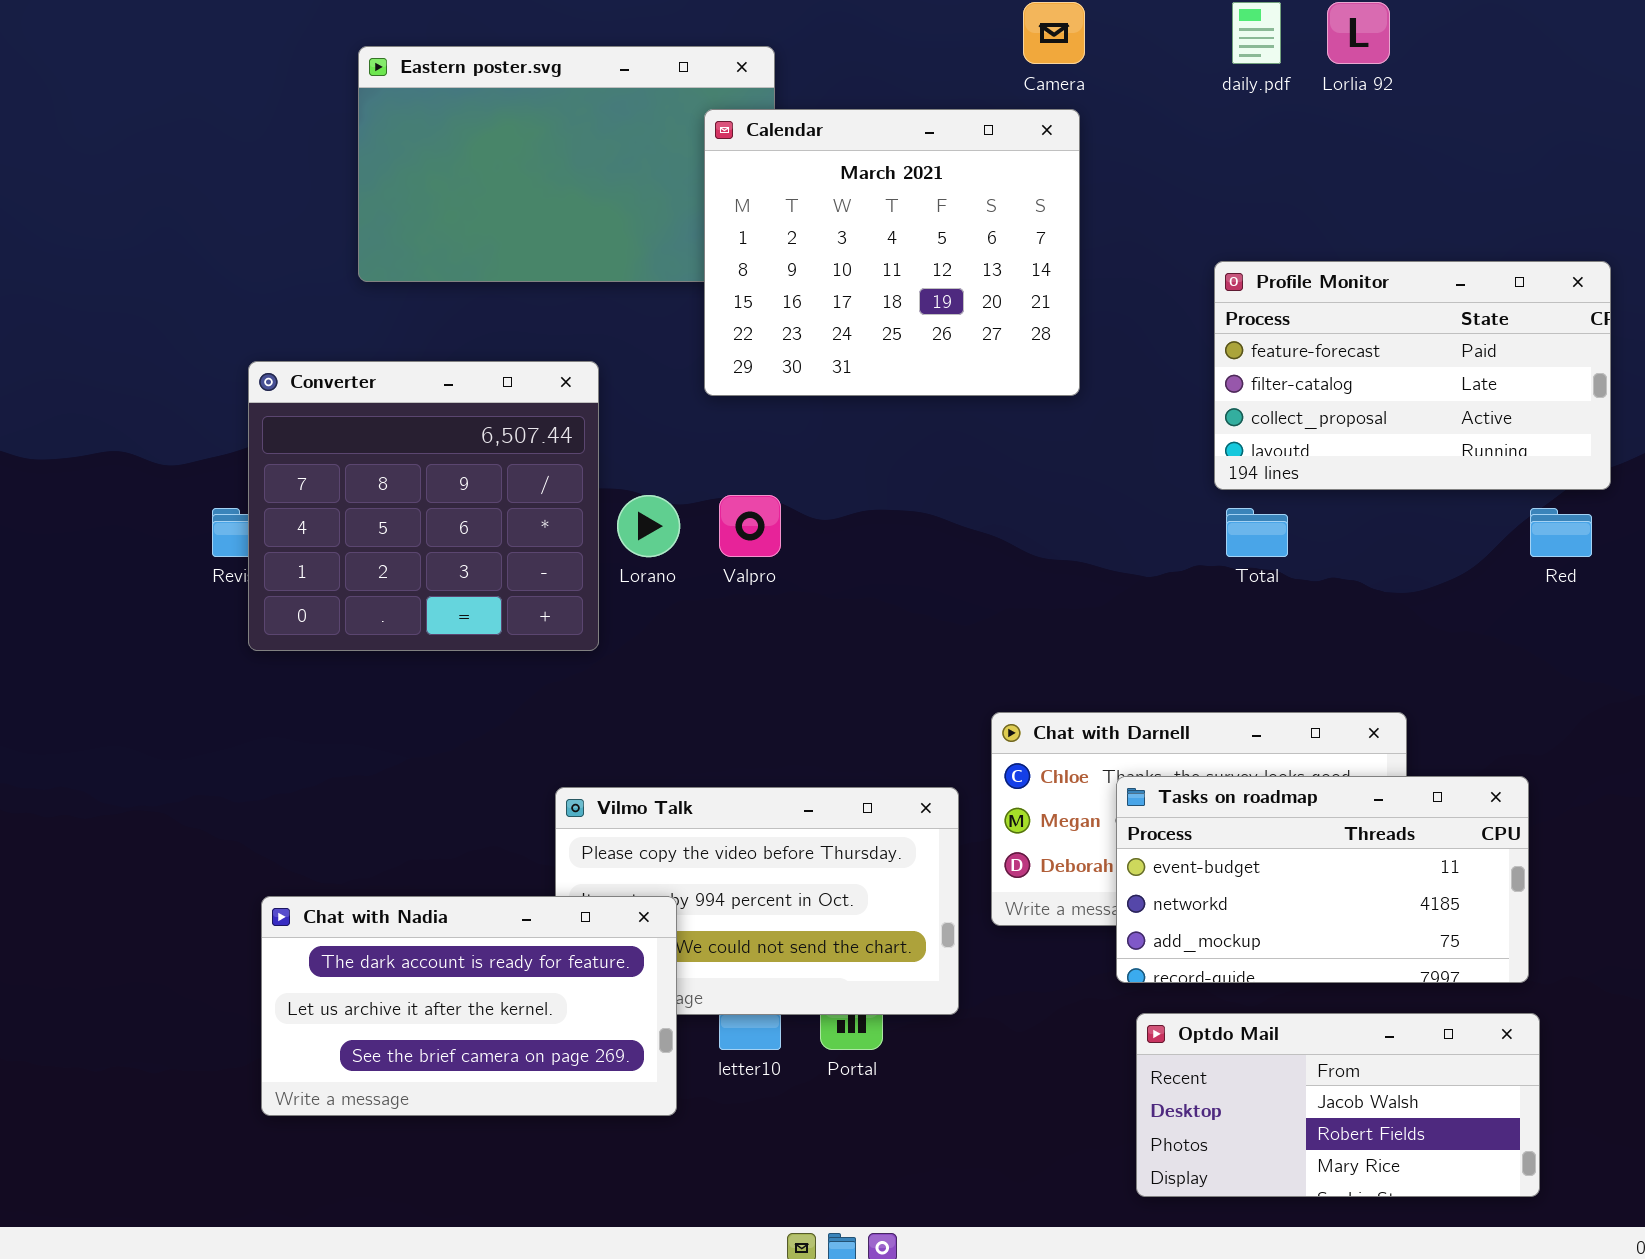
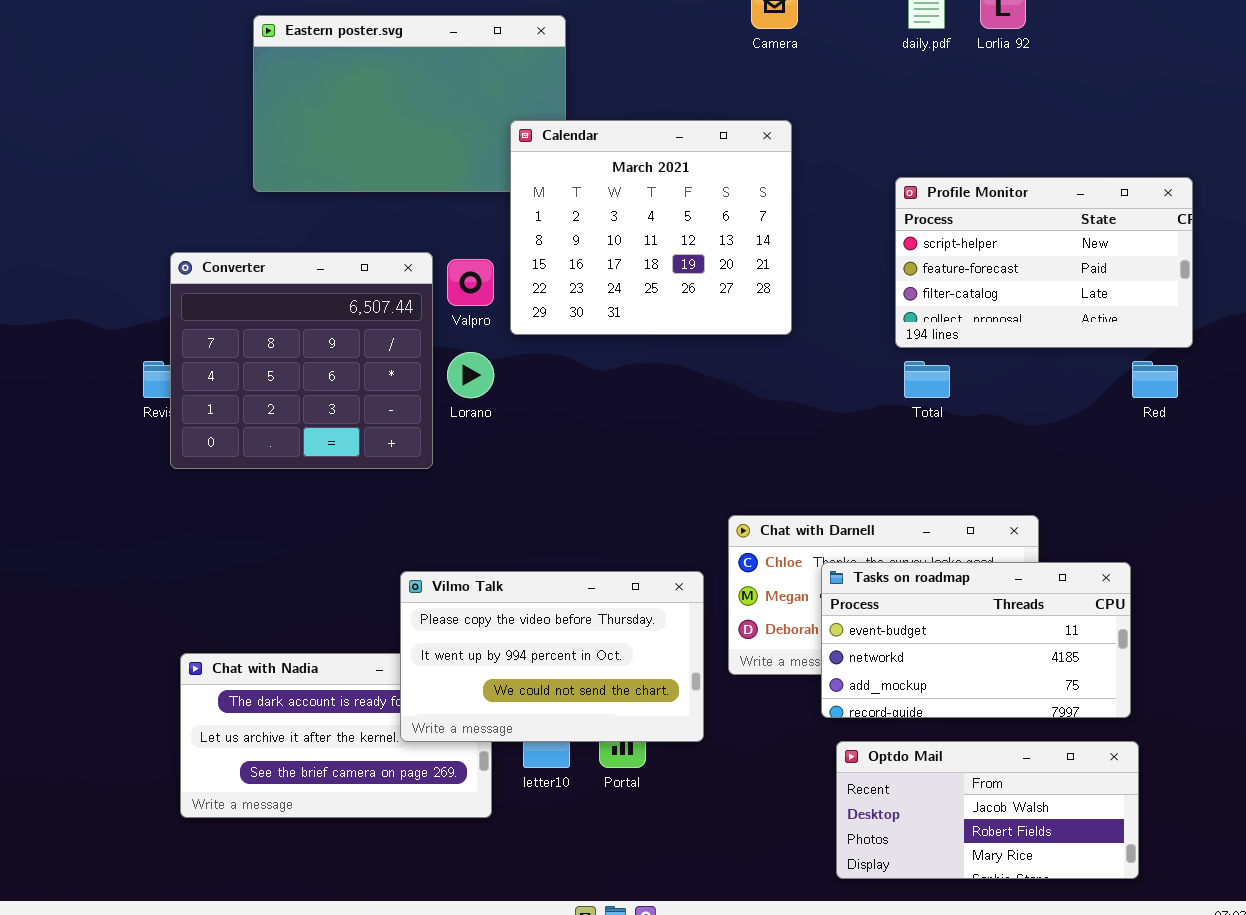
Calendar: [704,109,1080,396] -> [510,120,792,335], moved
Profile Monitor: [1214,261,1611,490] -> [895,177,1193,348], scrolled up 1 row
Valpro: [719,495,781,557] -> [447,259,494,306], moved
Vilmo Talk: [555,787,959,1015] -> [400,571,704,742], raised

